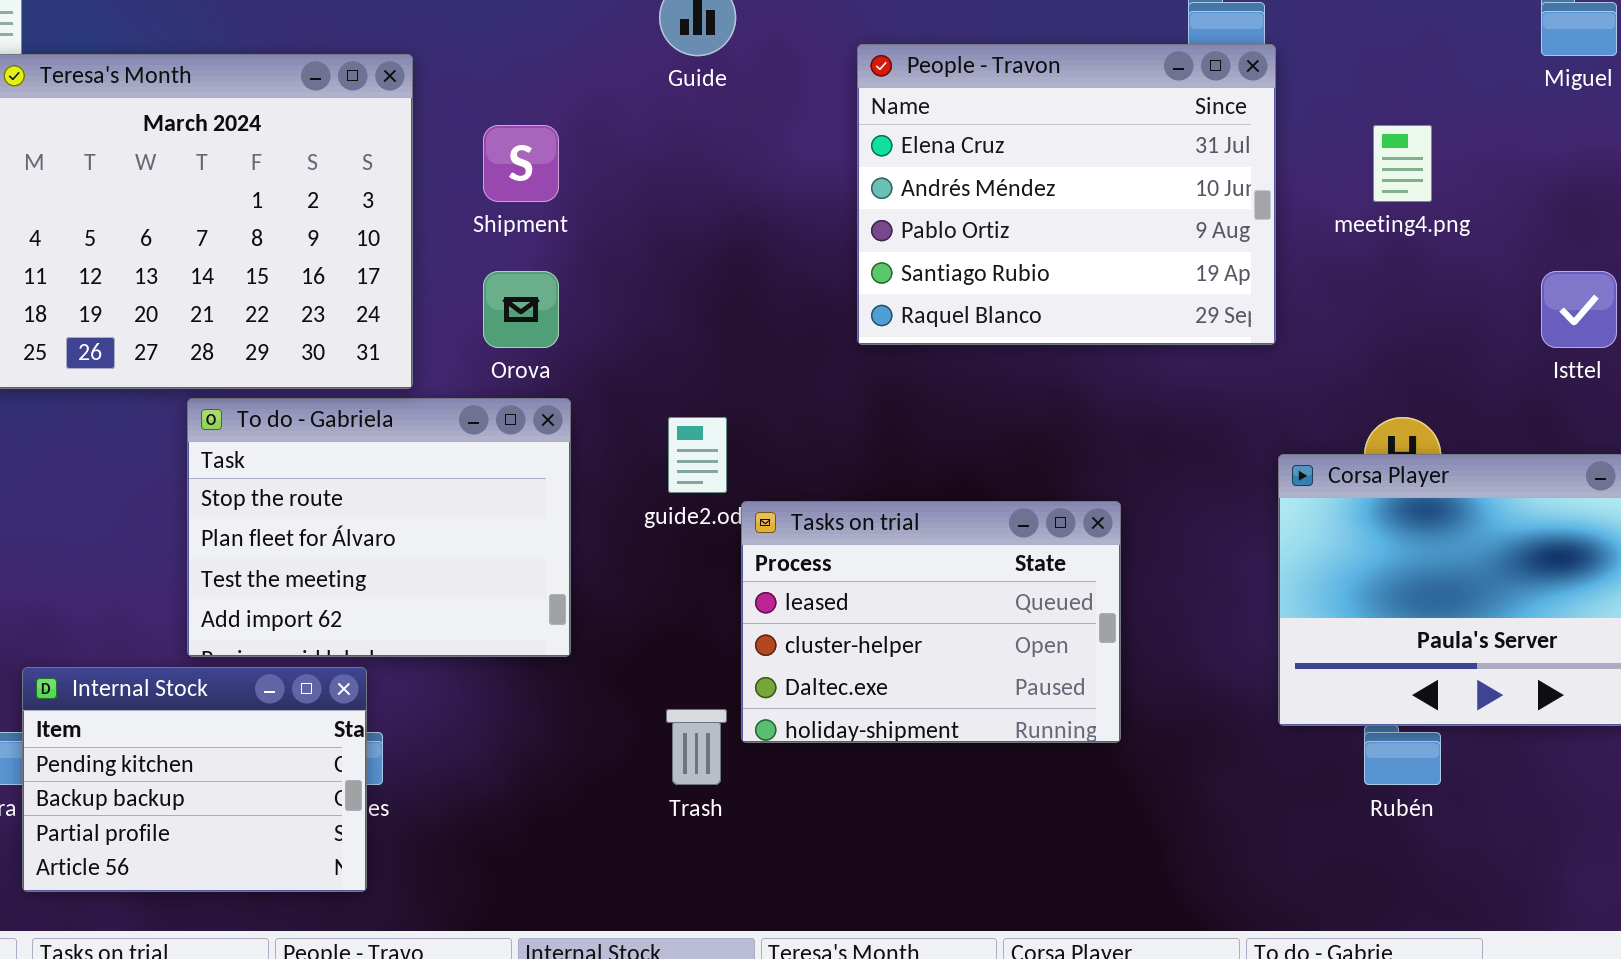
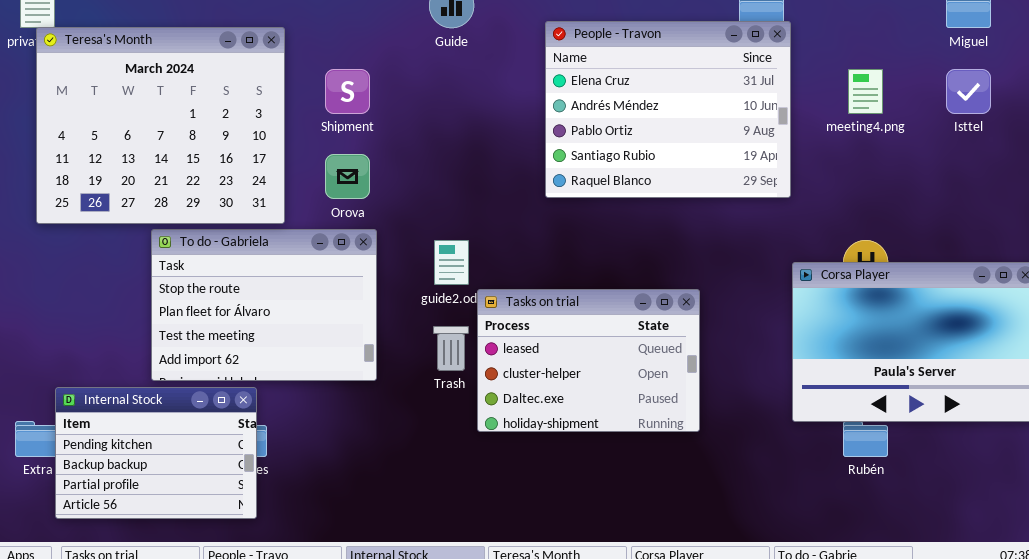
Isttel: [1541,271,1617,348] -> [946,69,991,114], moved
Trash: [666,709,727,785] -> [433,326,469,371], moved

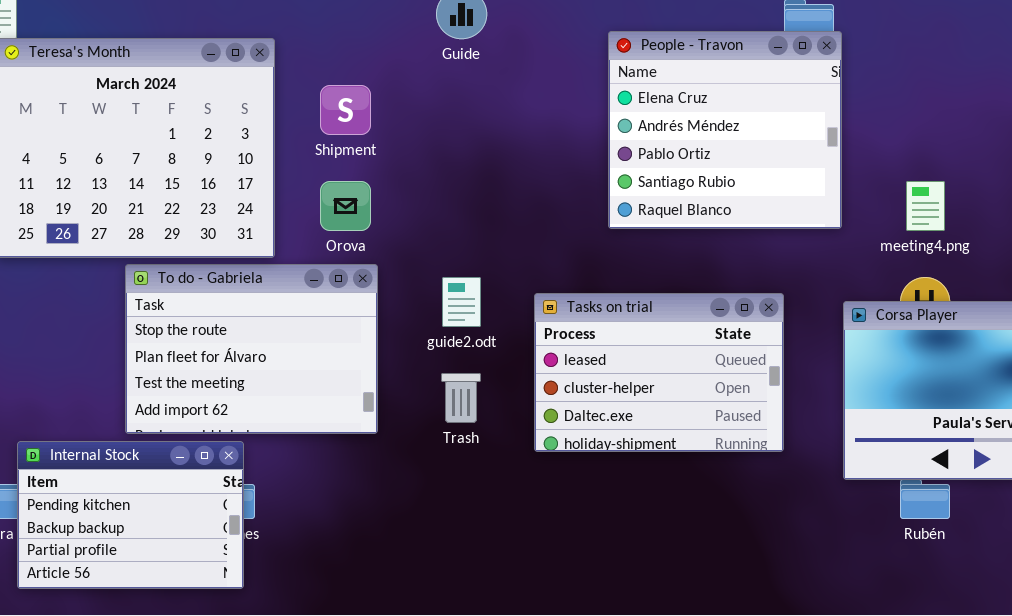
People - Travon: [545,21,791,198] -> [608,31,842,229], resized
meeting4.png: [848,69,883,114] -> [906,181,945,231], moved
Tasks on trial: [477,289,700,432] -> [534,293,784,452], moved

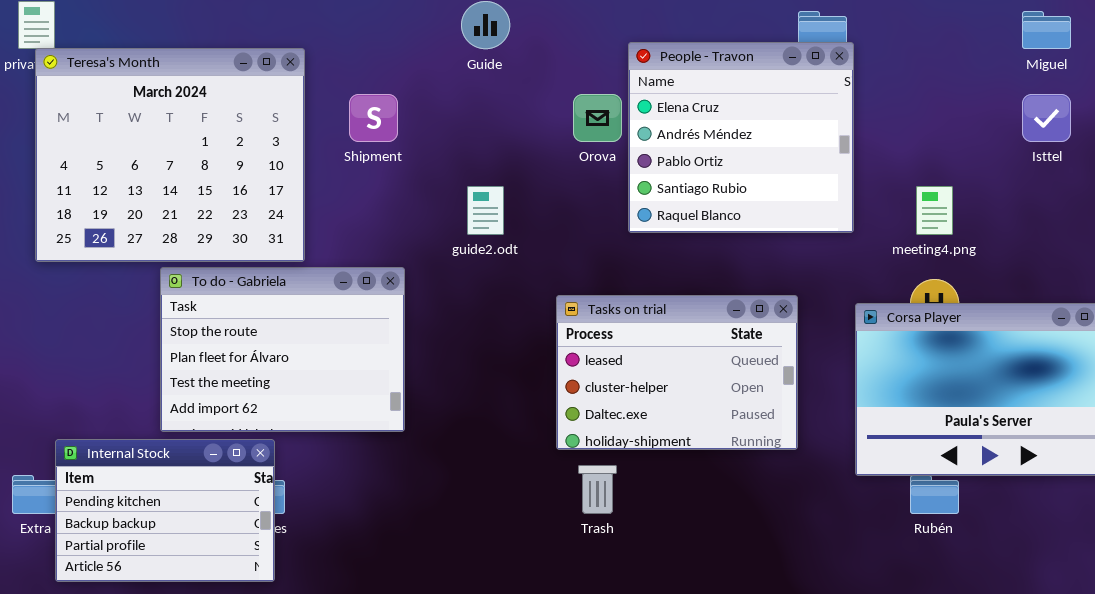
Orova: [320,181,371,231] -> [573,94,622,142], moved
guide2.odt: [442,277,481,327] -> [467,186,504,235], moved
Trash: [441,373,481,423] -> [578,465,617,514], moved

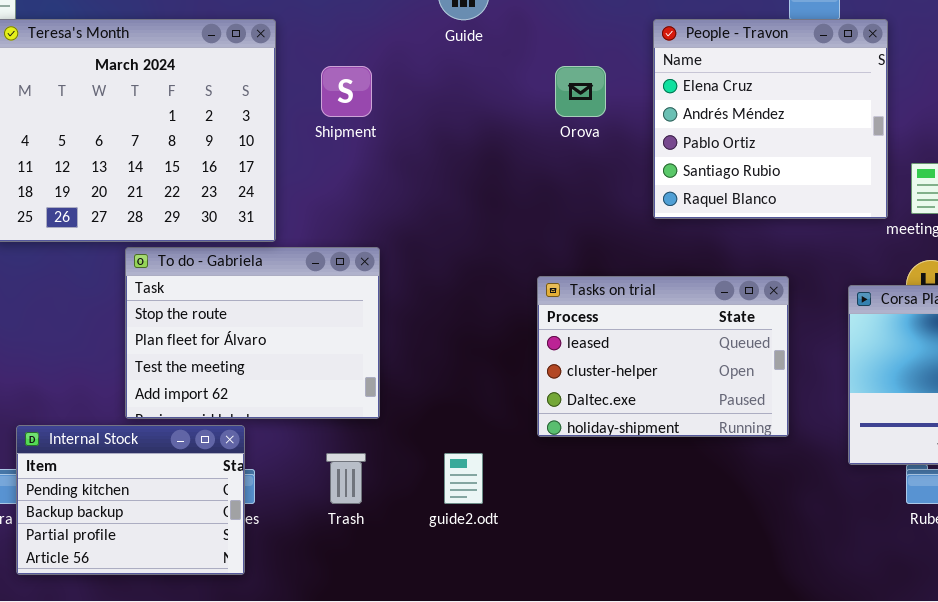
People - Travon: [628,42,854,233] -> [653,19,888,219], moved
guide2.odt: [467,186,504,235] -> [444,453,483,504], moved
Trash: [578,465,617,514] -> [326,453,366,504], moved

